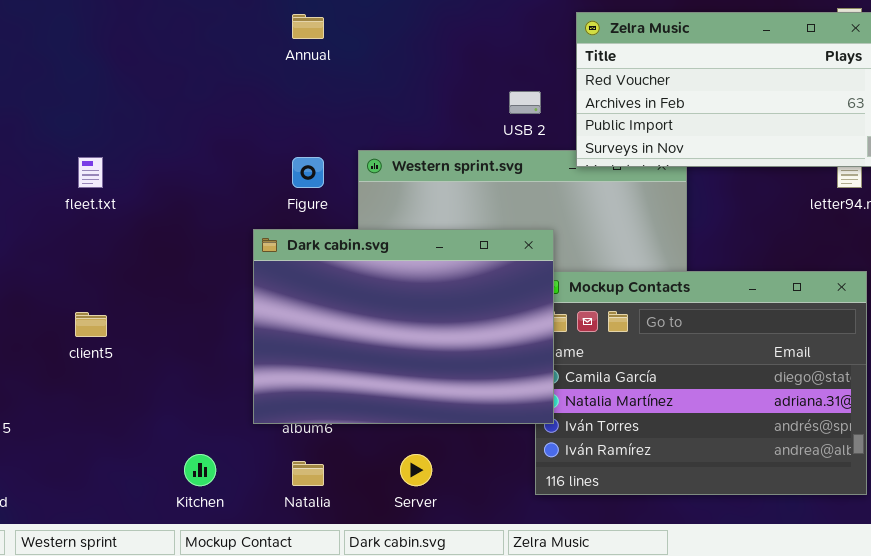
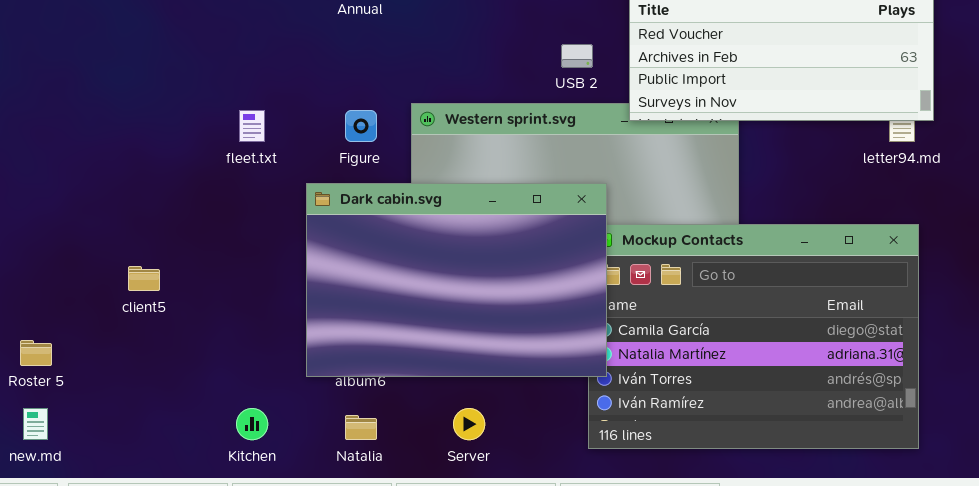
fleet.txt: [78,157,103,188] -> [239,110,265,142], moved

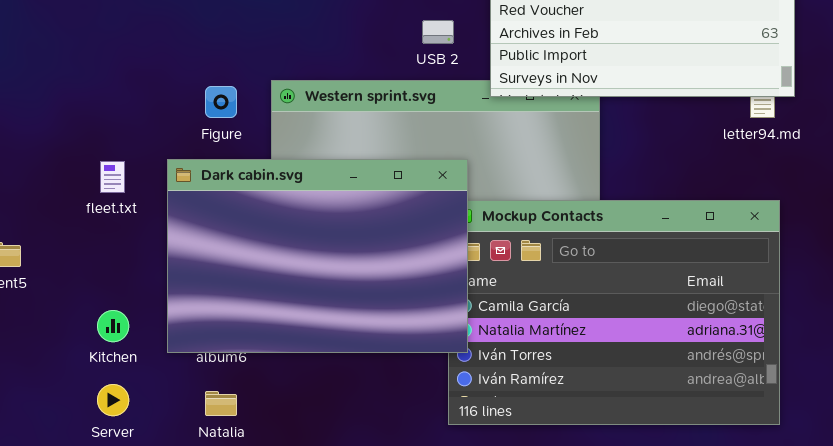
fleet.txt: [239,110,265,142] -> [100,161,125,193], moved
Kitchen: [236,408,268,440] -> [97,310,129,342], moved
Server: [453,408,485,440] -> [97,384,129,416], moved

